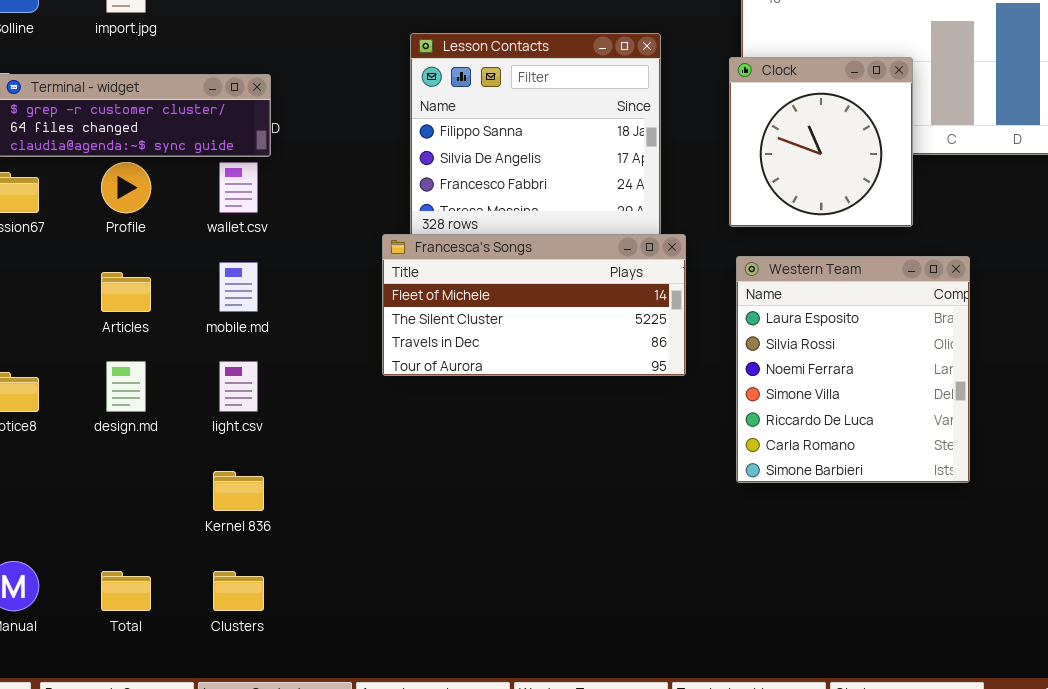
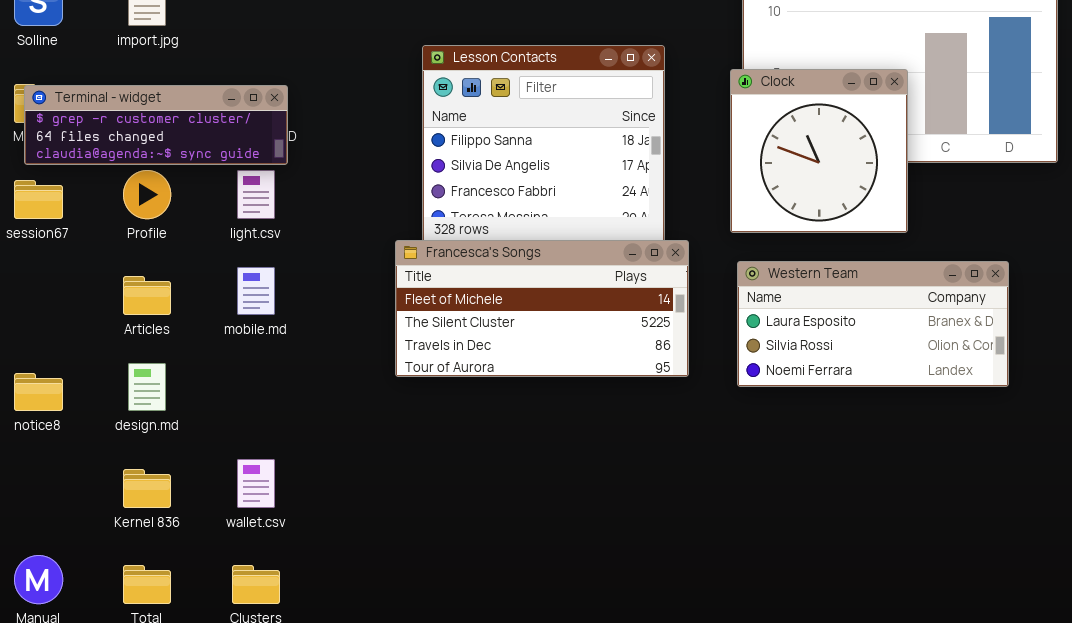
wallet.csv: [219,162,258,213] -> [237,459,275,508], moved
Western Team: [736,256,970,483] -> [737,261,1009,387], resized
light.csv: [219,361,258,412] -> [237,170,275,219], moved
Kernel 836: [213,471,264,511] -> [123,469,171,508], moved

